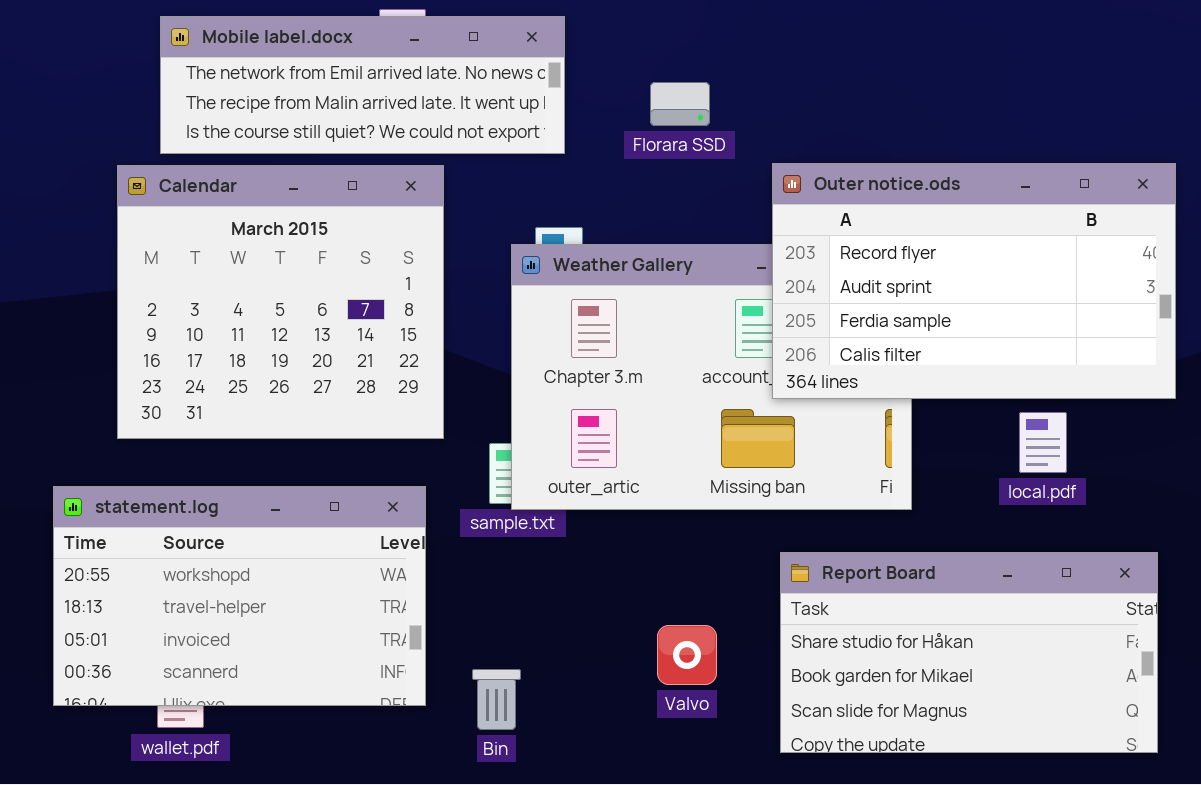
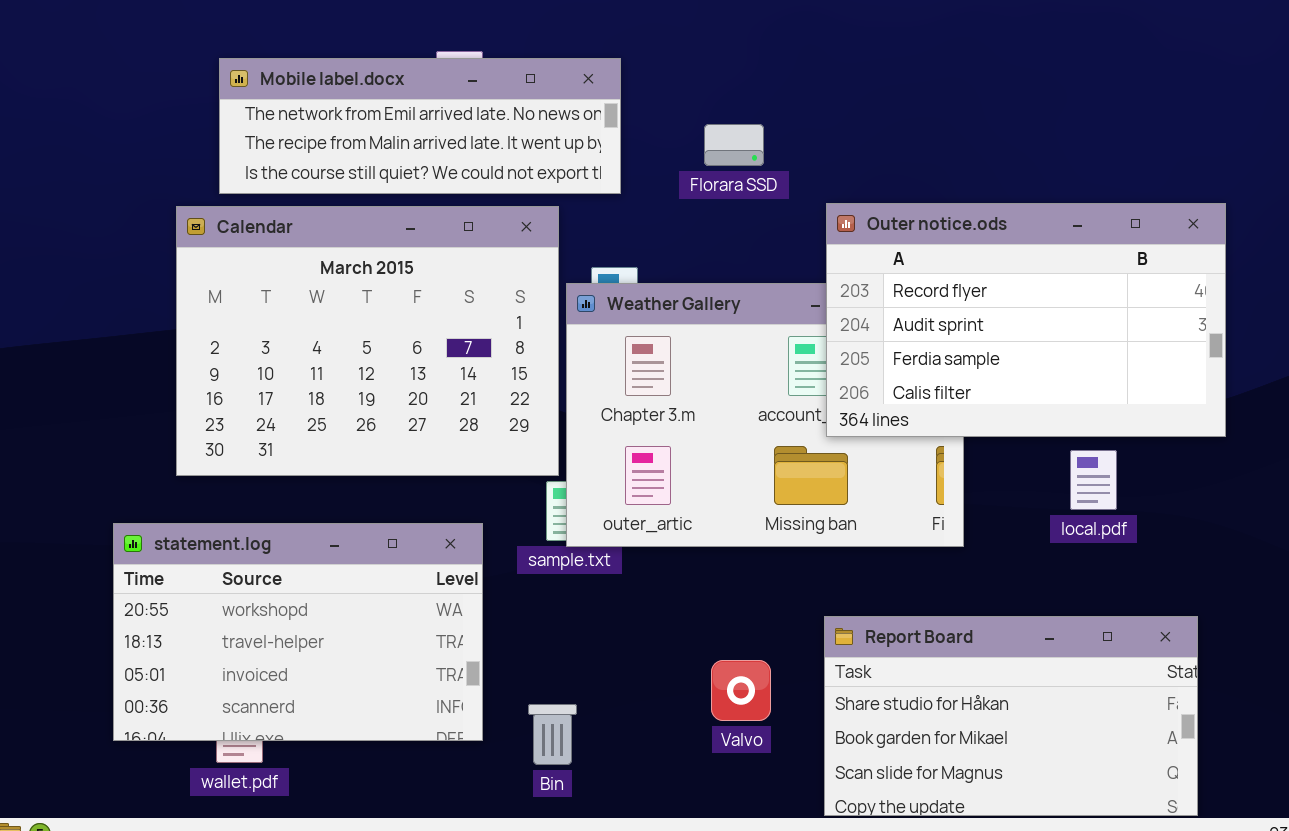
Calendar: [117,165,444,439] -> [176,206,559,476], resized
Report Board: [780,552,1158,753] -> [824,616,1198,816], moved

